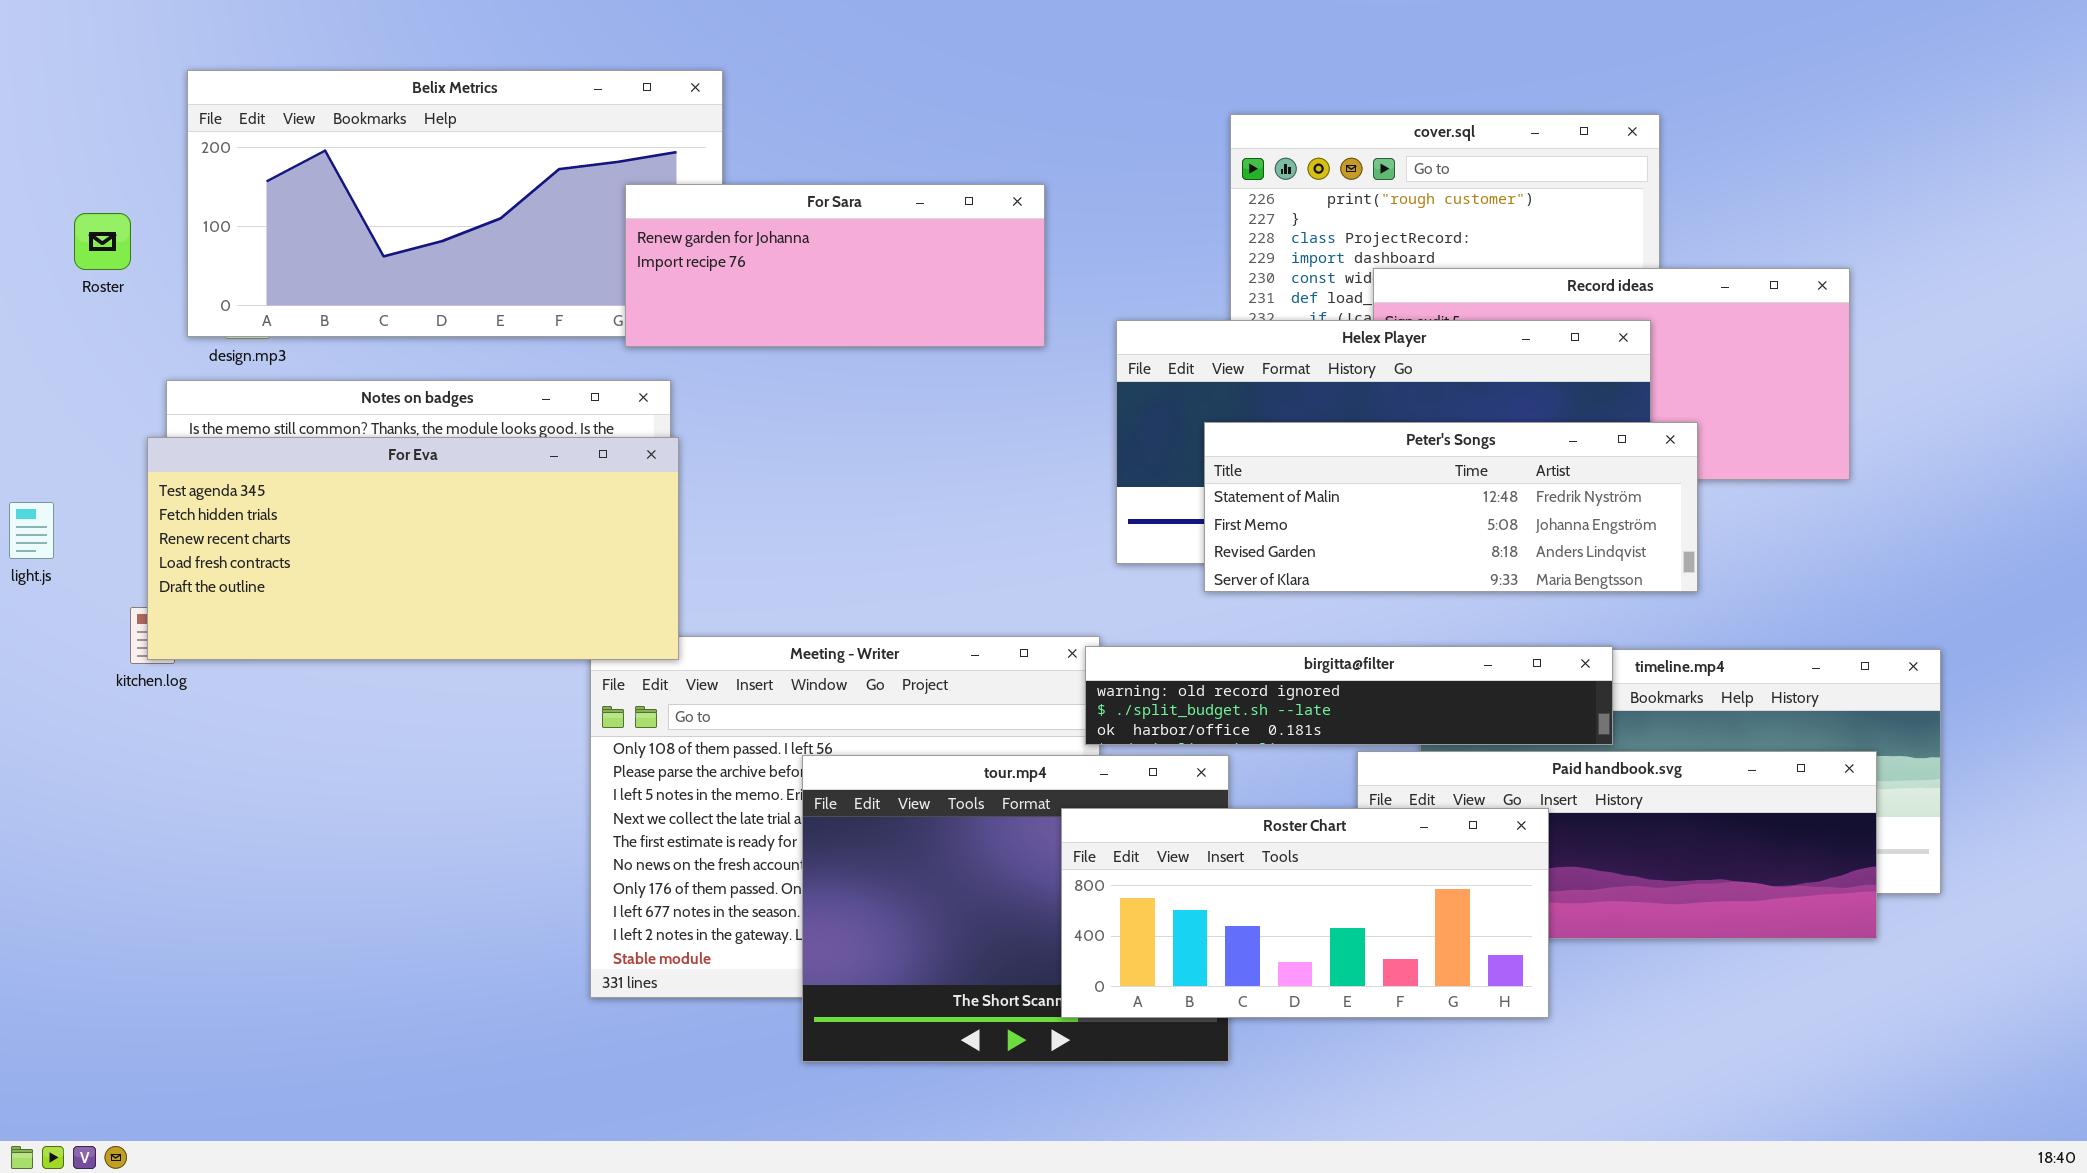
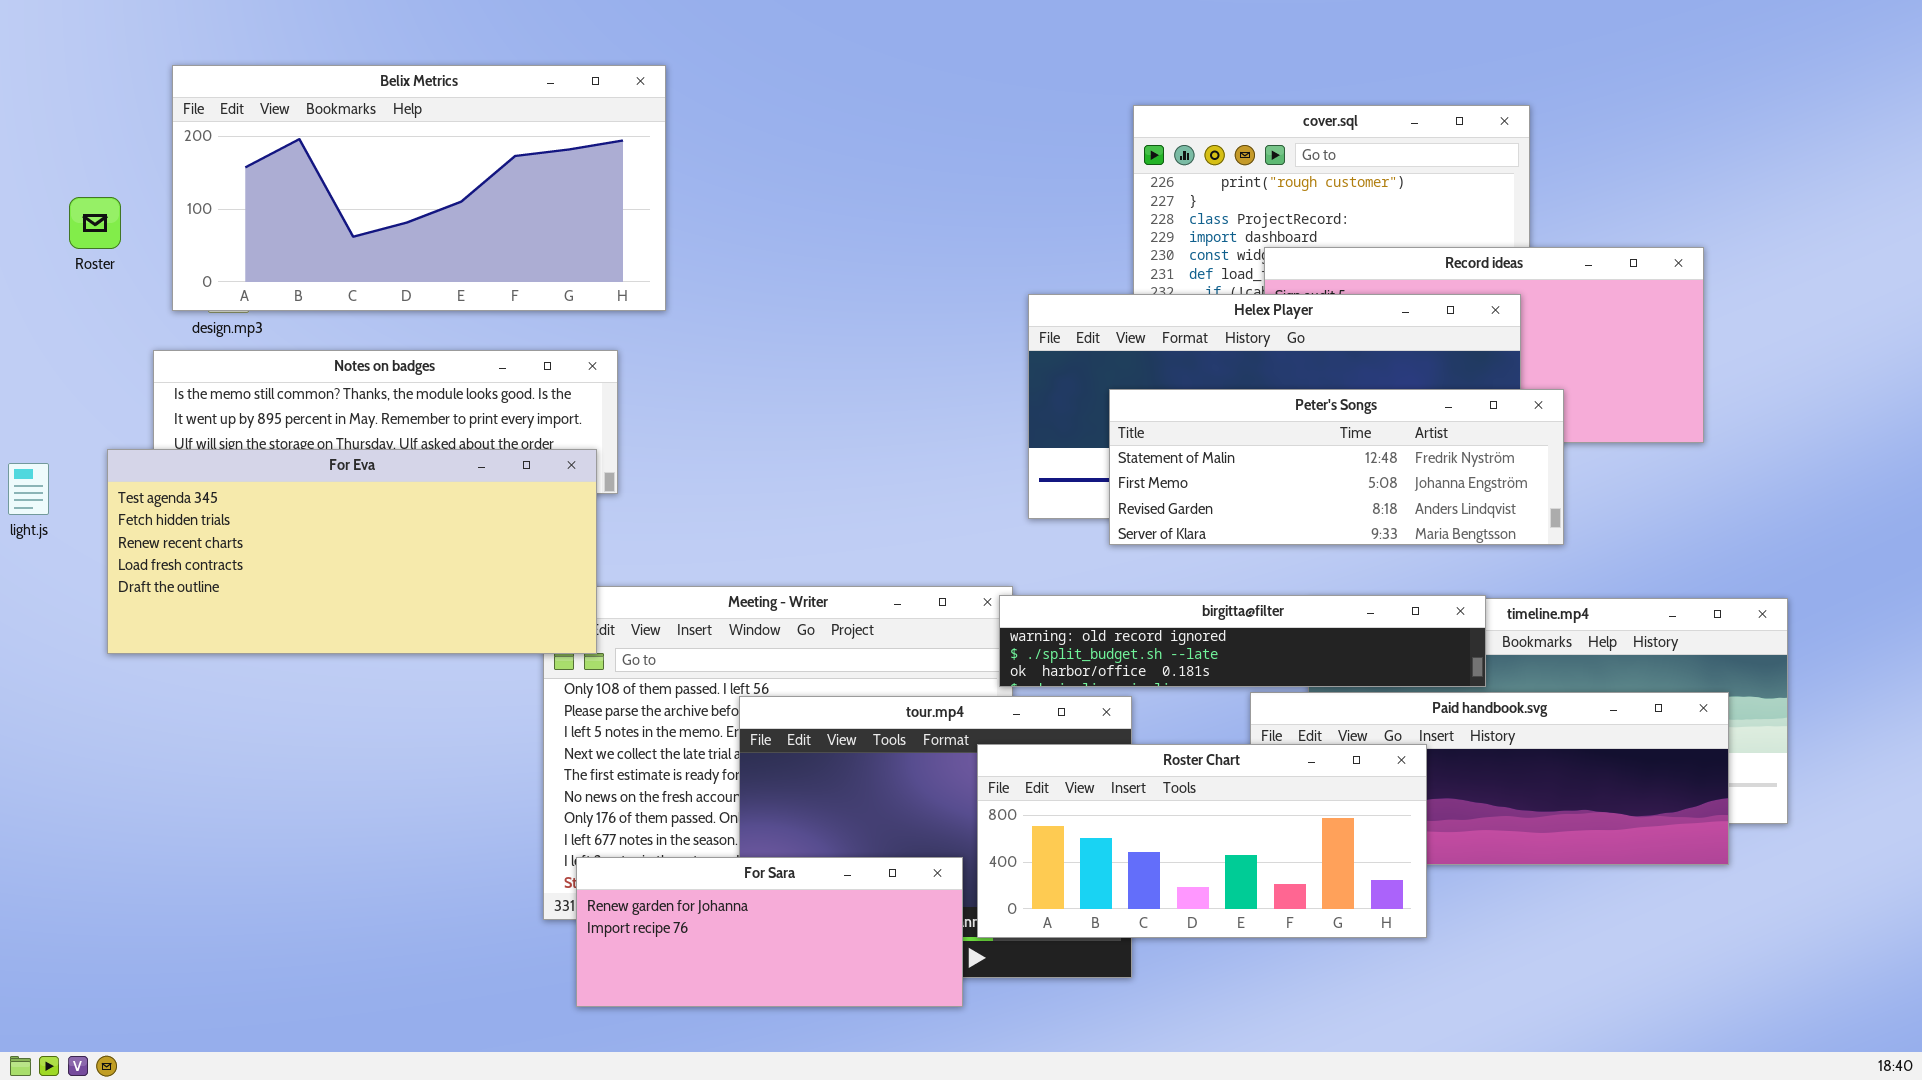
For Sara: [625,184,1045,347] -> [576,857,963,1007], moved
For Eva: [147,437,679,660] -> [107,449,597,654], moved

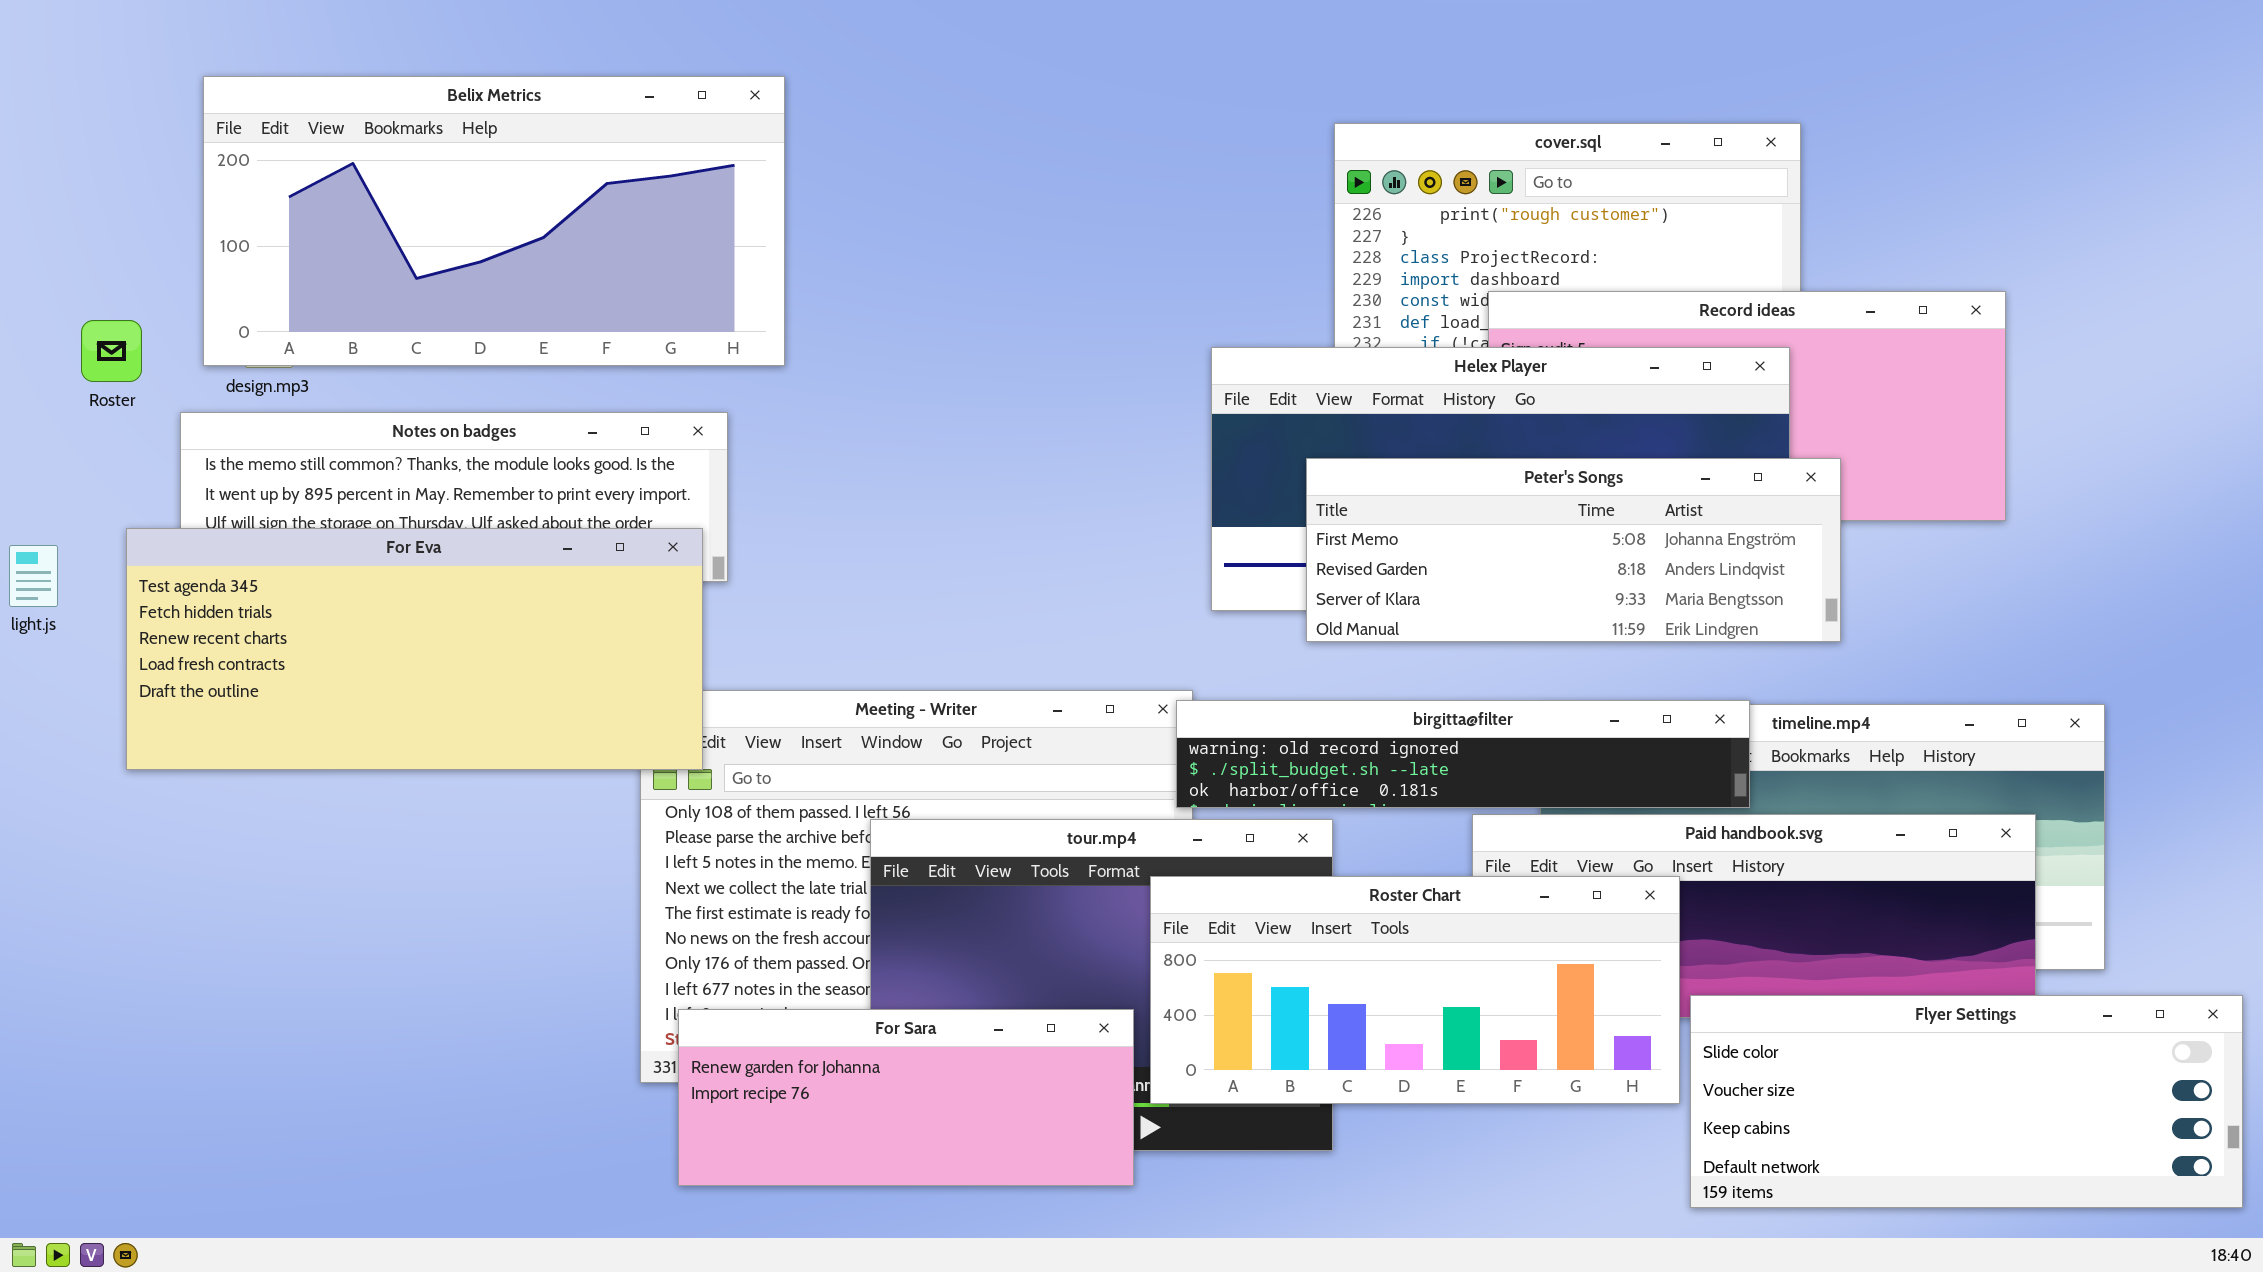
Roster: [69,197,121,249] -> [81,320,142,382], moved
Peter's Songs: [1109,389,1564,545] -> [1306,458,1841,642], scrolled down 1 row
Flyer Settings: none -> [1690,995,2243,1208], opened

